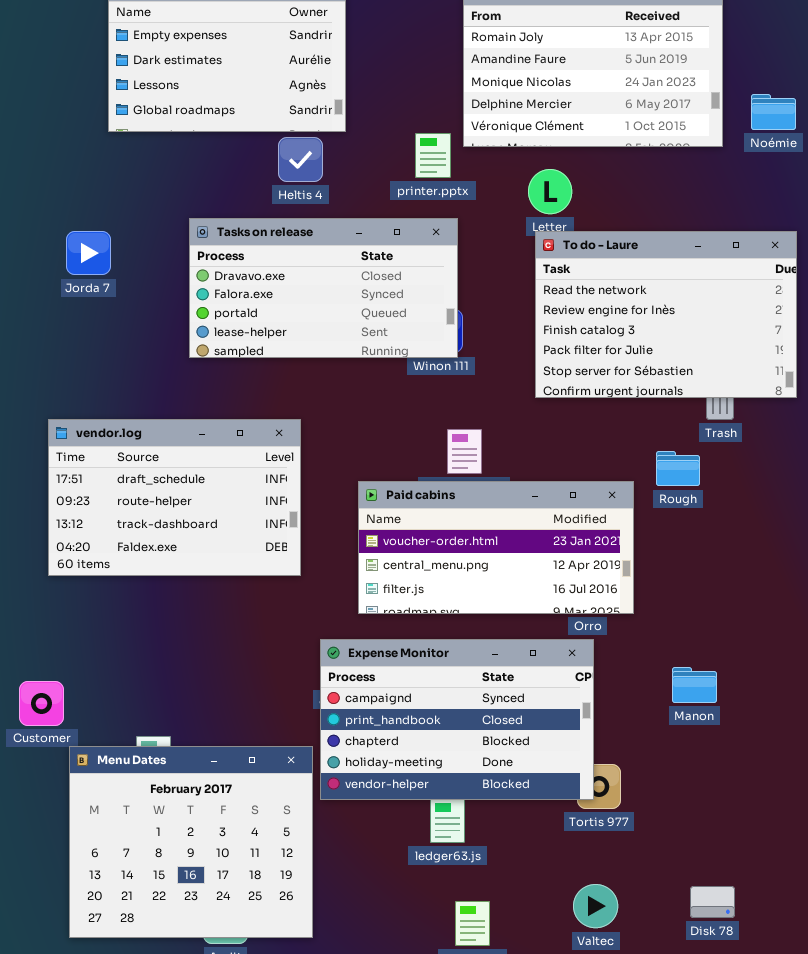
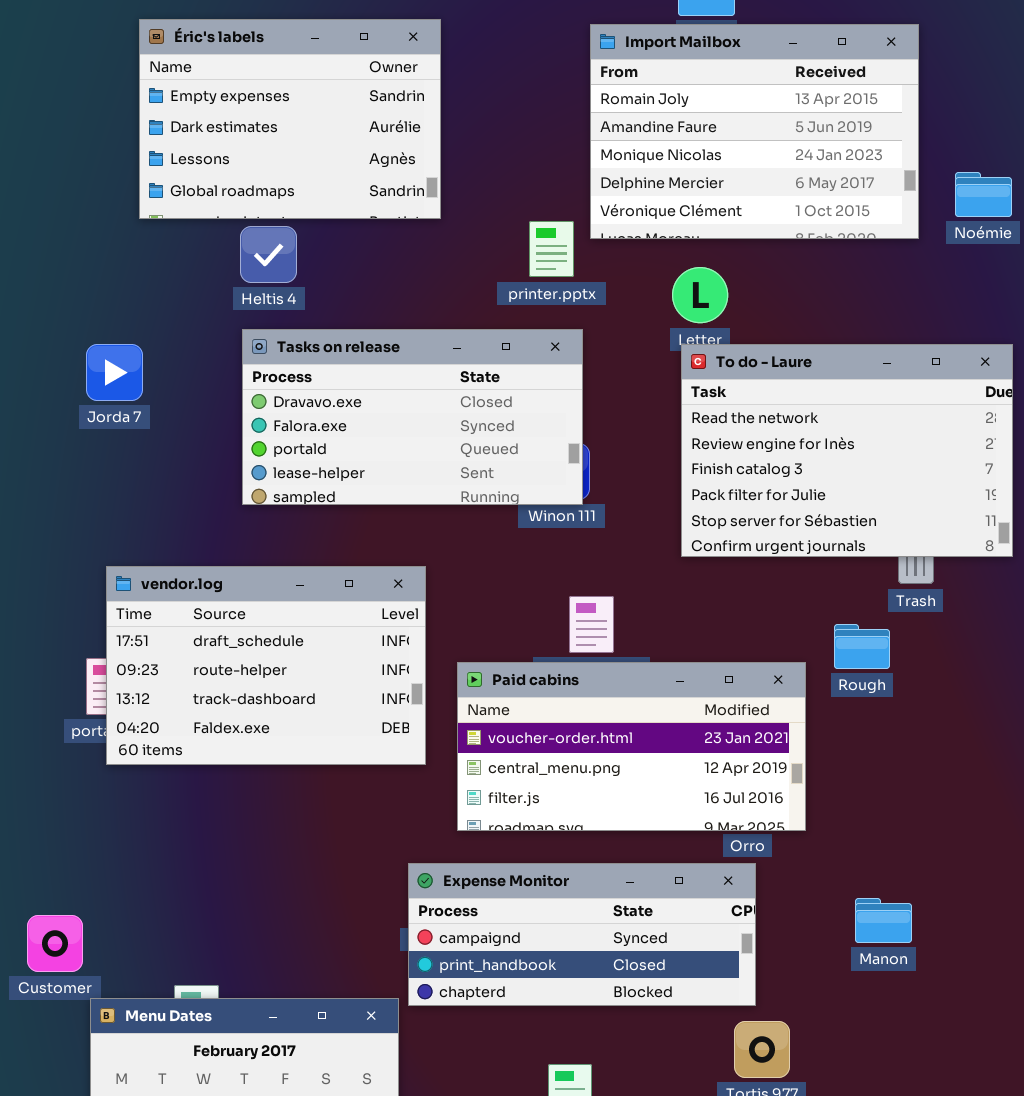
Heltis 4: [278,137,323,182] -> [240,226,297,283], moved
vendor.log: [48,419,301,576] -> [106,566,426,765], moved
Expense Monitor: [320,639,594,800] -> [408,863,756,1006], resized

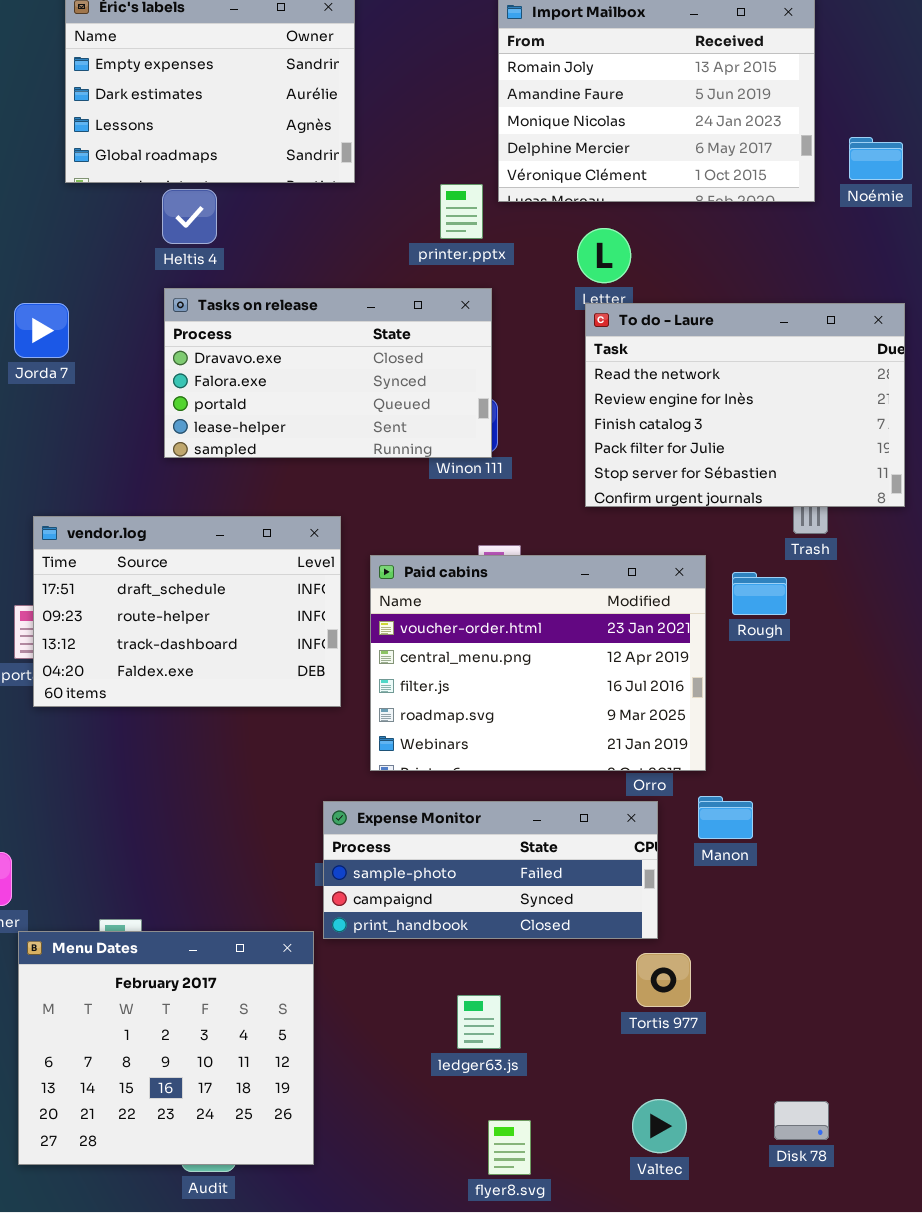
Paid cabins: [457,662,806,831] -> [370,555,706,771], resized
Expense Monitor: [408,863,756,1006] -> [323,801,658,939], scrolled up 1 row
Manon: [855,898,912,943] -> [698,796,753,839], moved

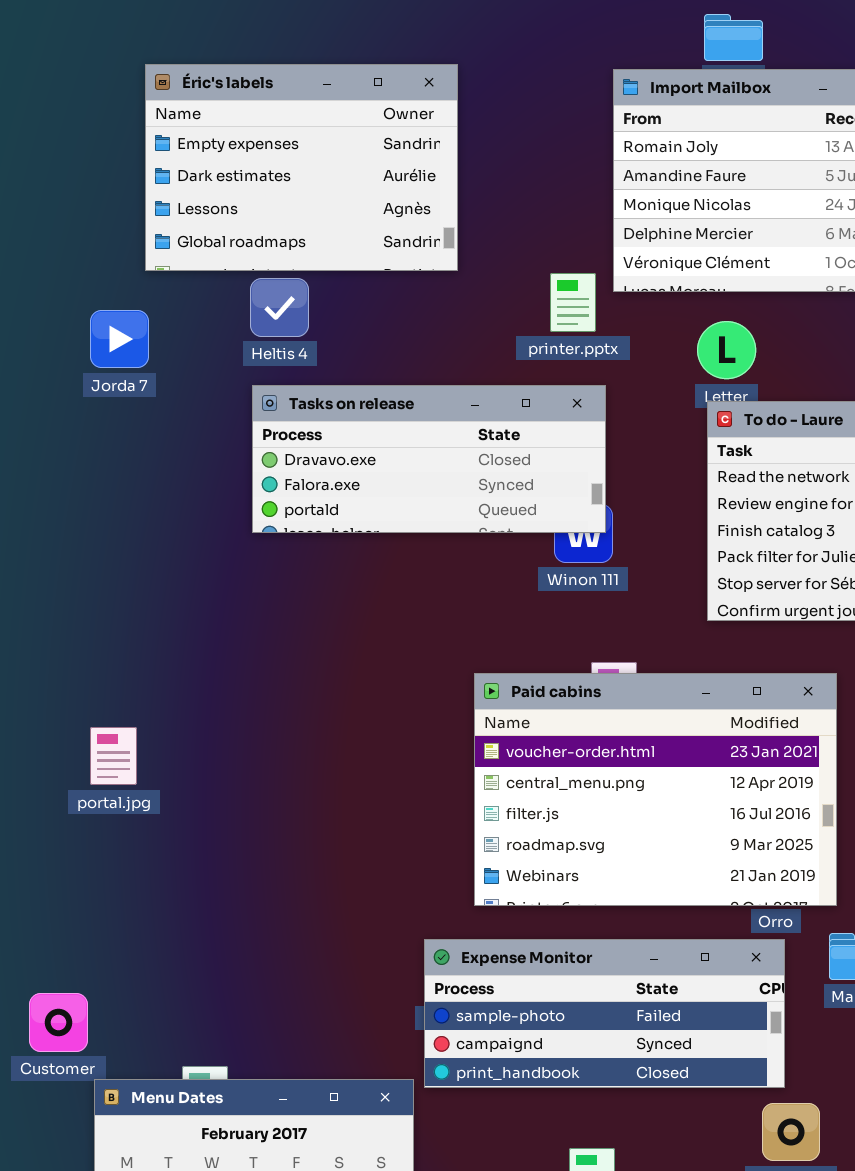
Tasks on release: [164,288,492,458] -> [252,385,606,533], resized
Jorda 7: [14,303,69,358] -> [90,310,149,368], moved
vendor.log: [33,516,341,707] -> none, closed

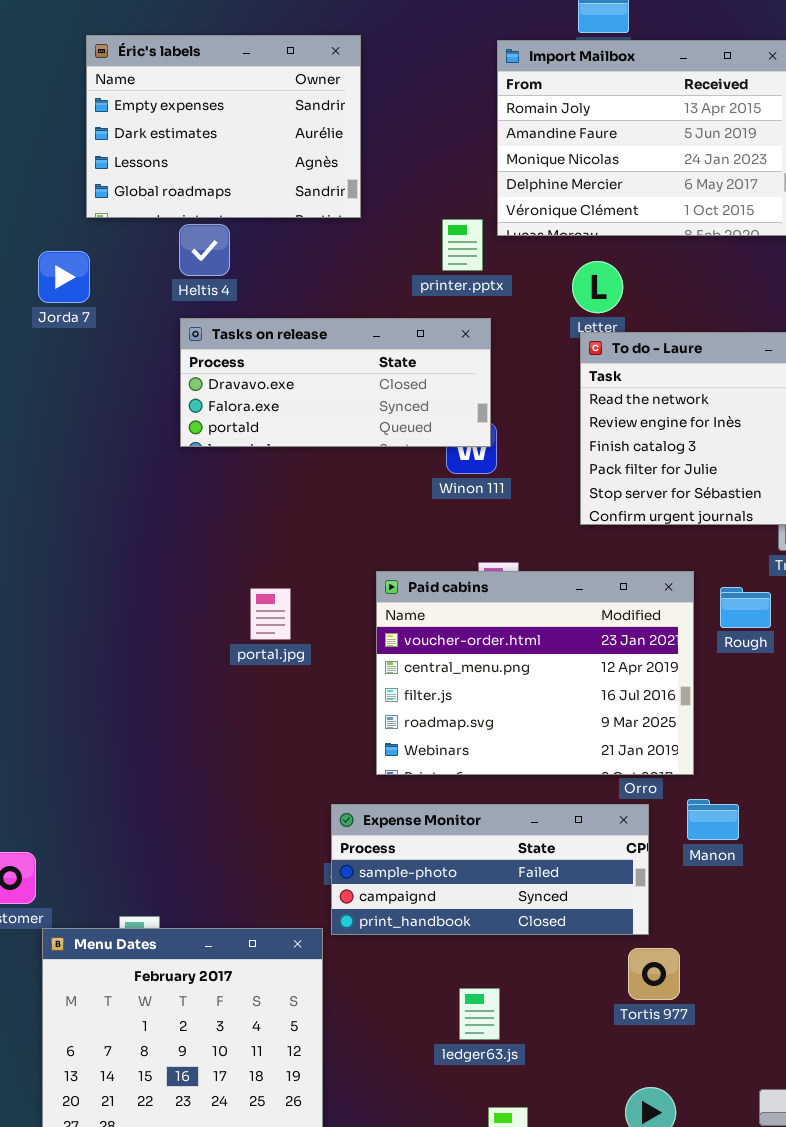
portal.jpg: [90,727,137,785] -> [250,588,291,640], moved

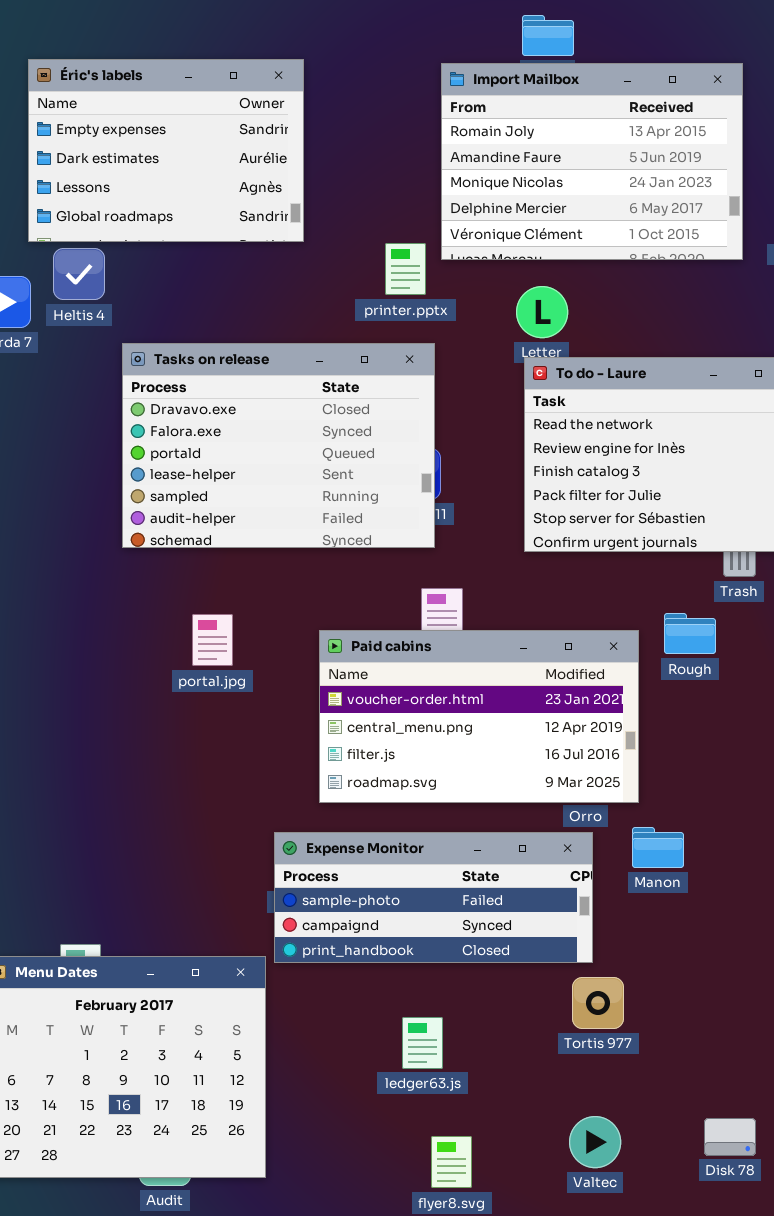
Heltis 4: [179,224,230,276] -> [53,248,105,300], moved
Tasks on release: [180,318,491,447] -> [122,343,435,548], resized
Paid cabins: [376,571,694,775] -> [319,630,639,803], resized

